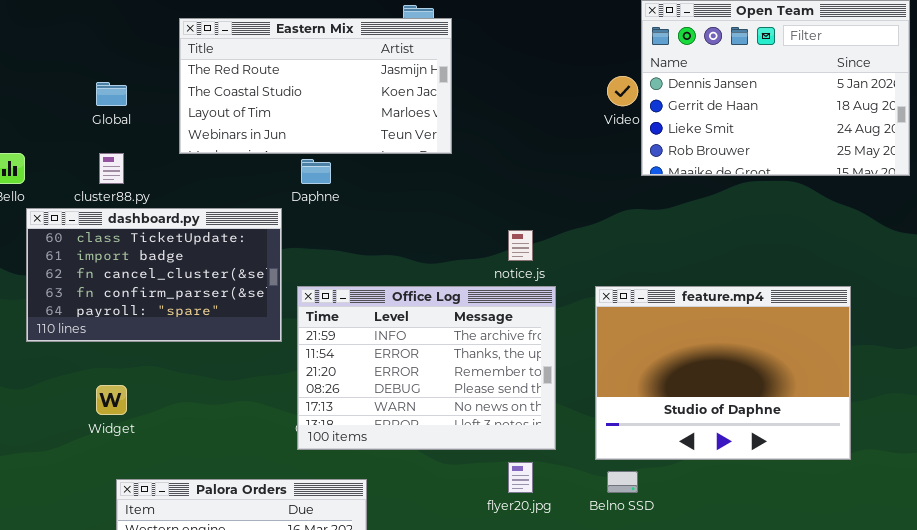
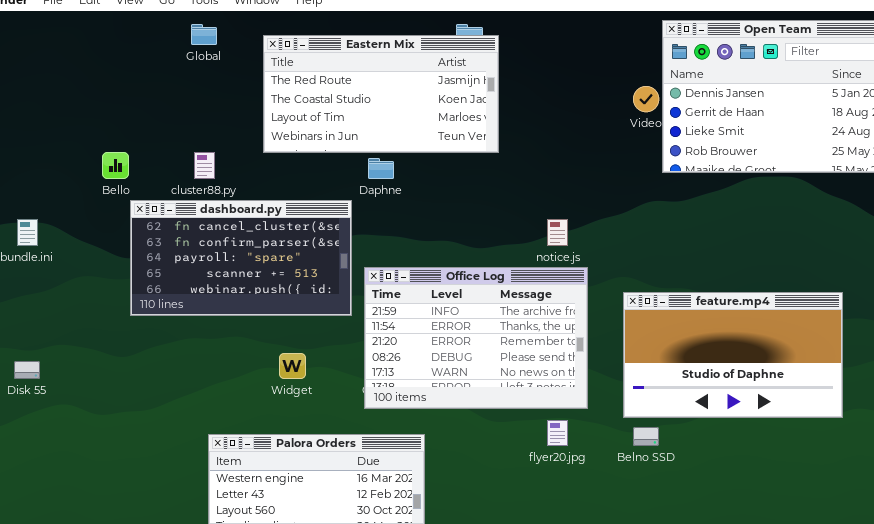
Global: [96,82,127,106] -> [191,24,217,45], moved
dashboard.py: [26,208,282,342] -> [130,200,352,316], scrolled down 2 rows
feature.mp4: [595,286,851,460] -> [623,292,843,418], resized
Widget: [96,385,127,415] -> [279,353,306,379], moved

